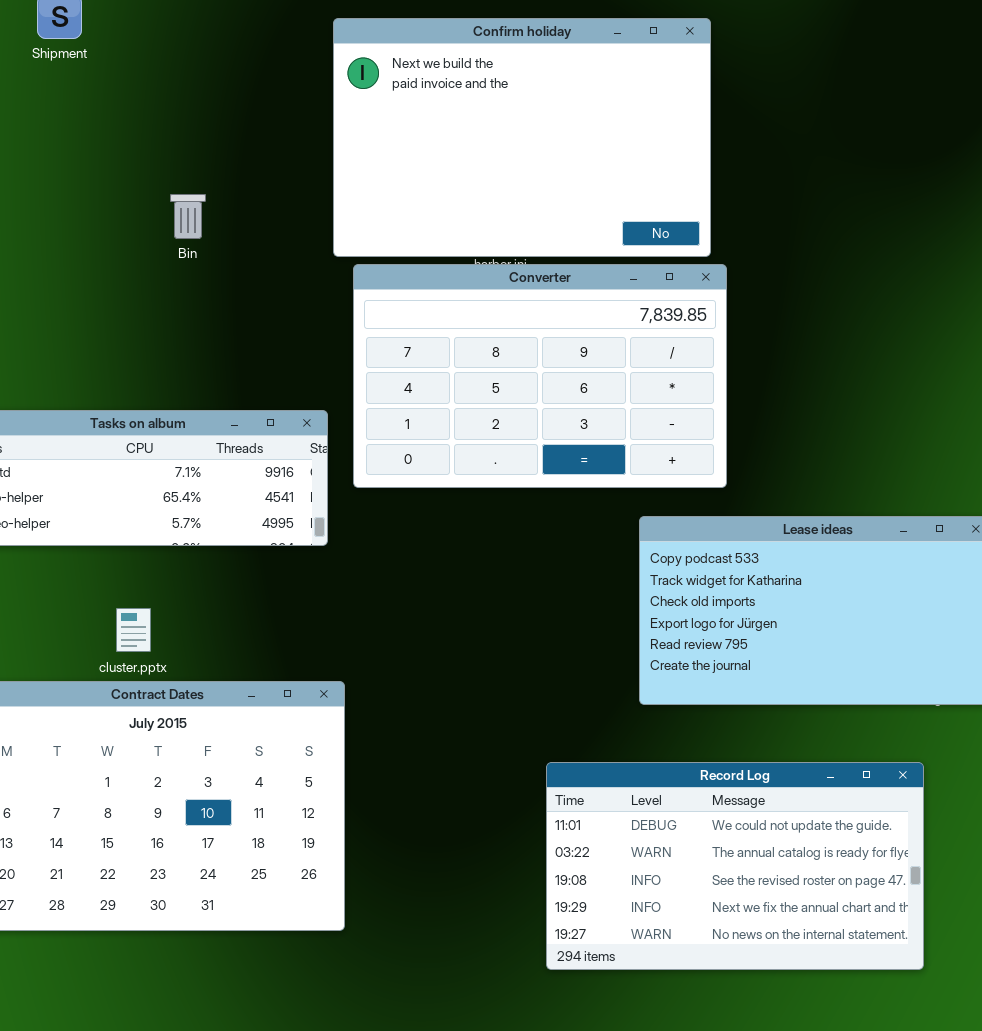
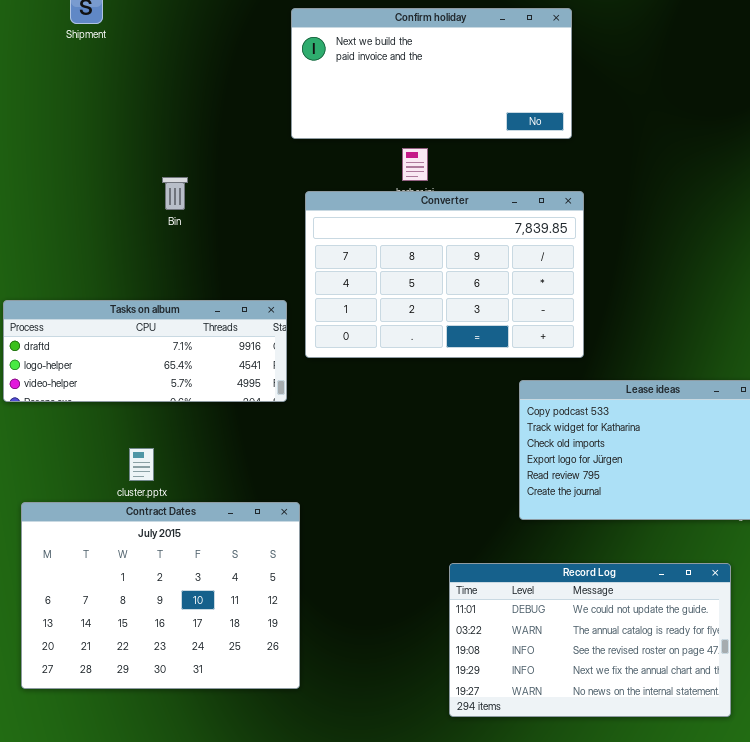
Confirm holiday: [333,18,711,257] -> [291,8,572,139], resized
Bin: [170,194,206,239] -> [162,177,188,210], moved

